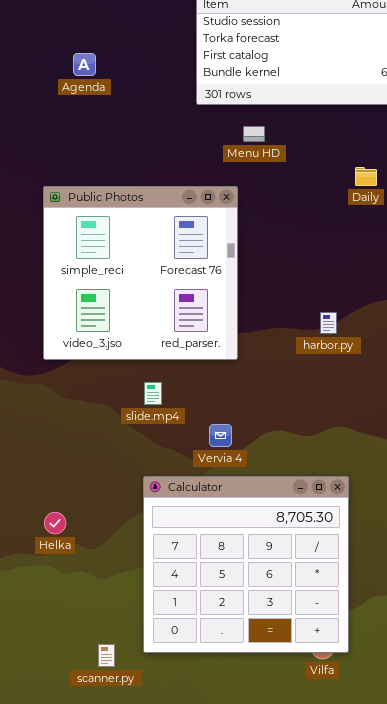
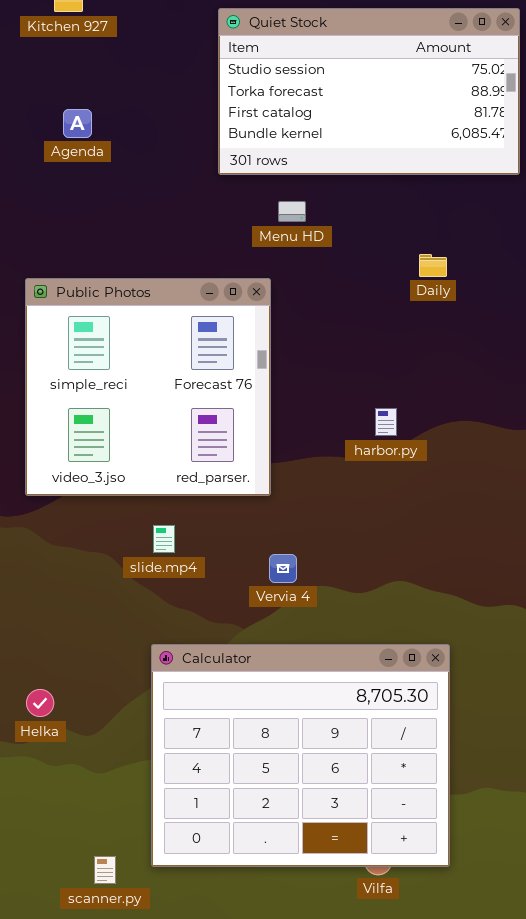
harbor.py: [320,312,337,334] -> [375,408,397,436], moved
Vervia 4: [209,424,232,447] -> [269,554,297,583], moved
Calculator: [143,476,349,653] -> [151,644,450,867], resized

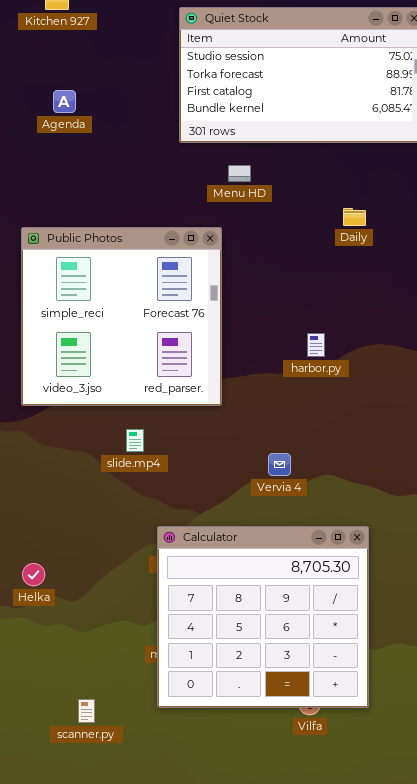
Vervia 4: [269,554,297,583] -> [268,453,291,476], moved
Calculator: [151,644,450,867] -> [157,526,369,708], resized

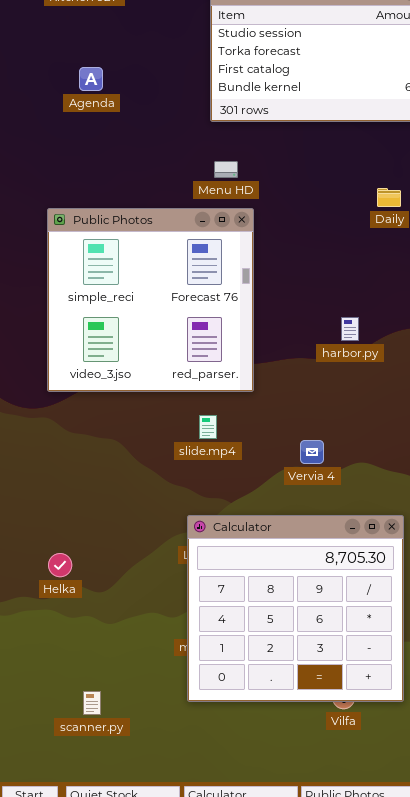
Menu HD: [228,165,251,182] -> [214,161,238,178], moved
slide.mp4: [126,429,144,452] -> [199,415,217,439], moved
scanner.py: [78,699,95,723] -> [83,691,101,715], moved

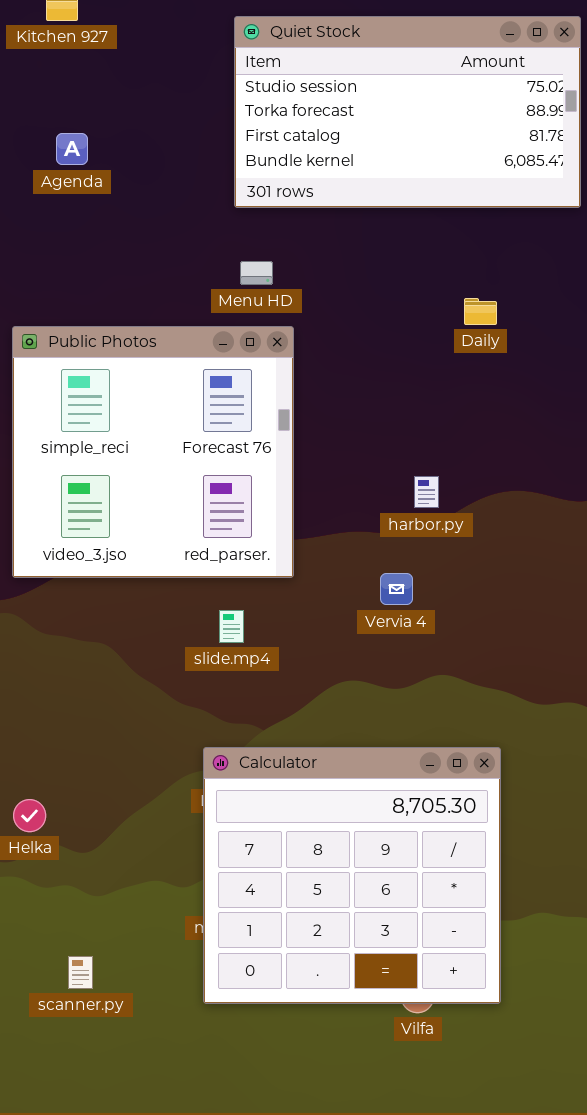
Vervia 4: [300,440,324,464] -> [380,573,413,605], moved
scanner.py: [83,691,101,715] -> [68,956,93,989], moved

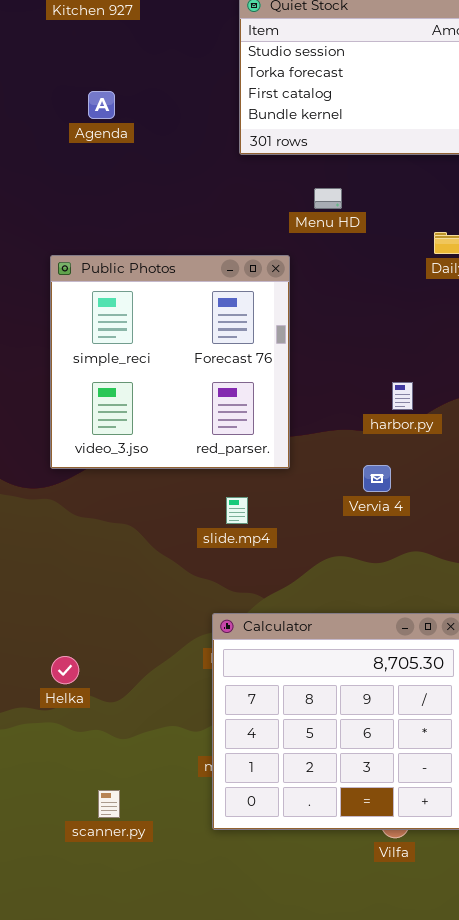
Menu HD: [240,261,273,285] -> [314,188,342,209], moved

